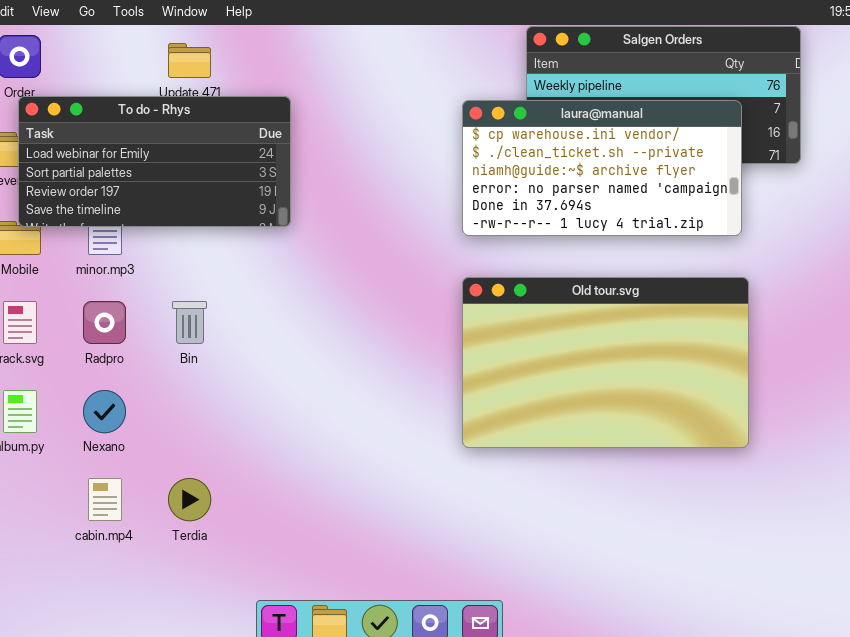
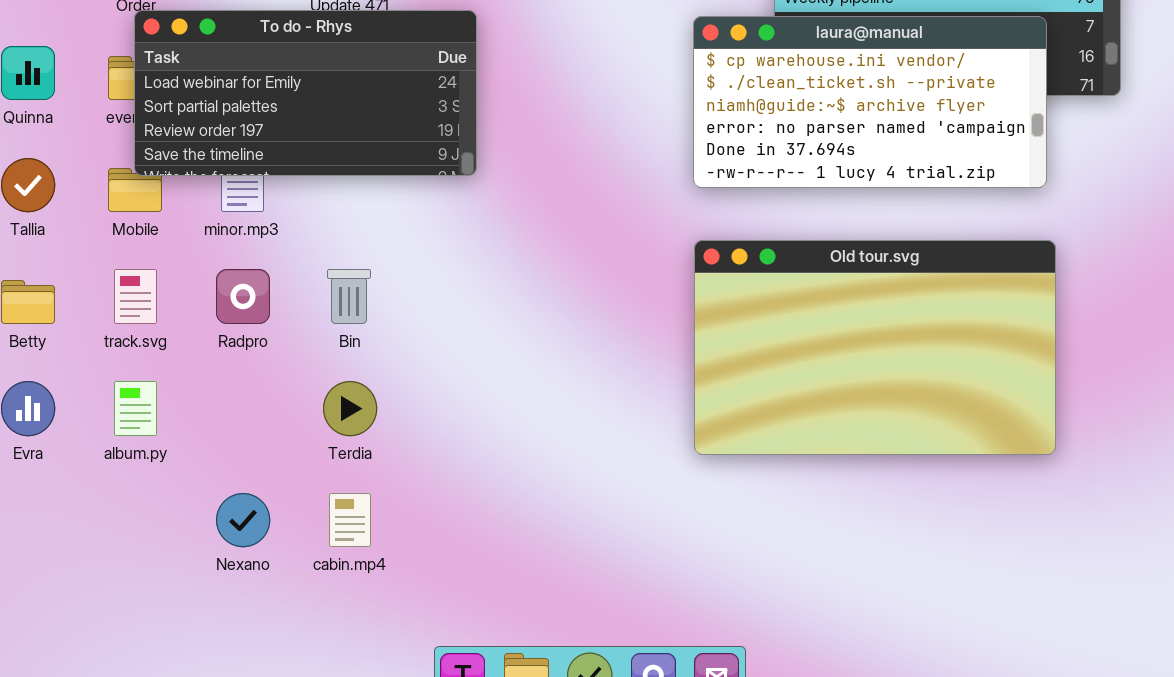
Nexano: [83,390,126,433] -> [216,493,270,547], moved
cabin.mp4: [88,478,122,521] -> [329,493,371,547], moved
Terdia: [168,478,211,521] -> [323,381,377,436], moved

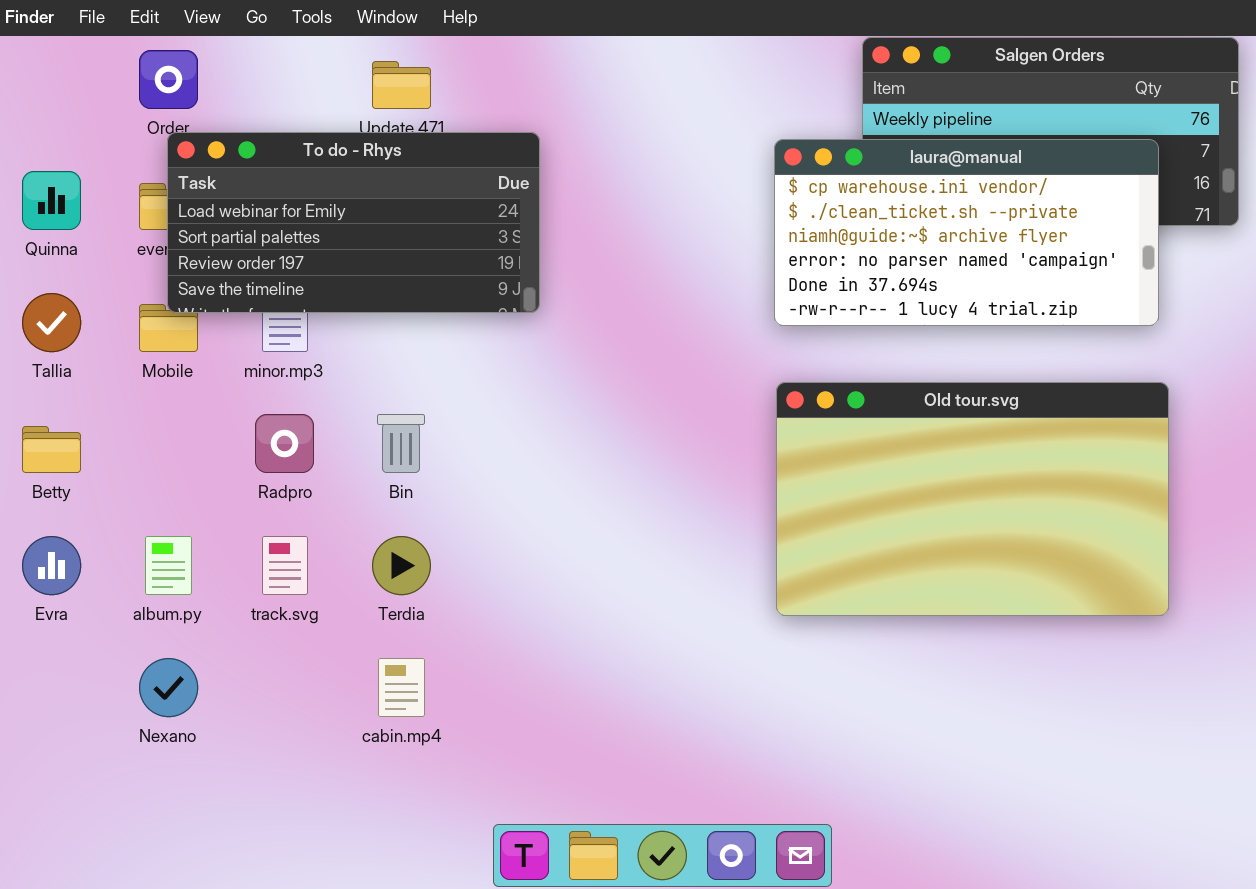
track.svg: [114,269,157,324] -> [262,536,308,595], moved
Nexano: [216,493,270,547] -> [139,658,198,717], moved

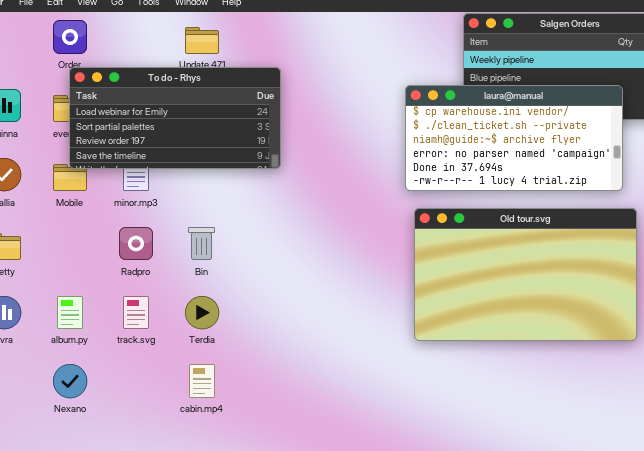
laura@manual: [774,139,1159,326] -> [405,85,623,191], moved

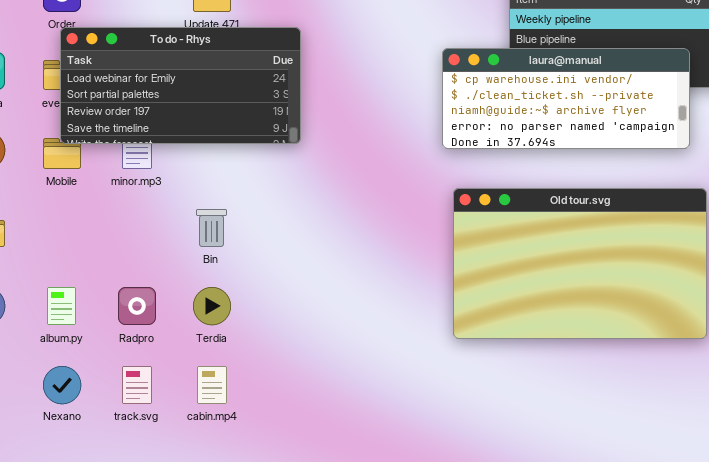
laura@manual: [405,85,623,191] -> [442,48,690,149], resized
Radpro: [119,227,153,260] -> [118,287,156,325], moved
track.svg: [123,296,149,329] -> [122,366,152,404], moved

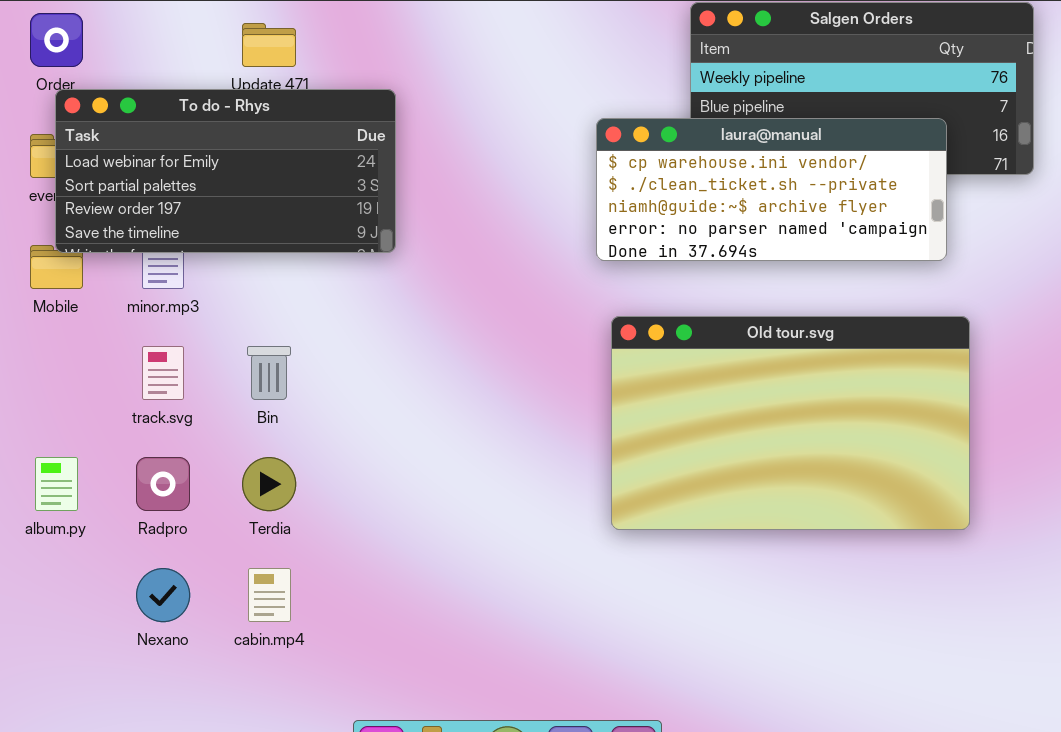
Nexano: [43,366,81,404] -> [136,568,190,622], moved
track.svg: [122,366,152,404] -> [142,346,184,400], moved

